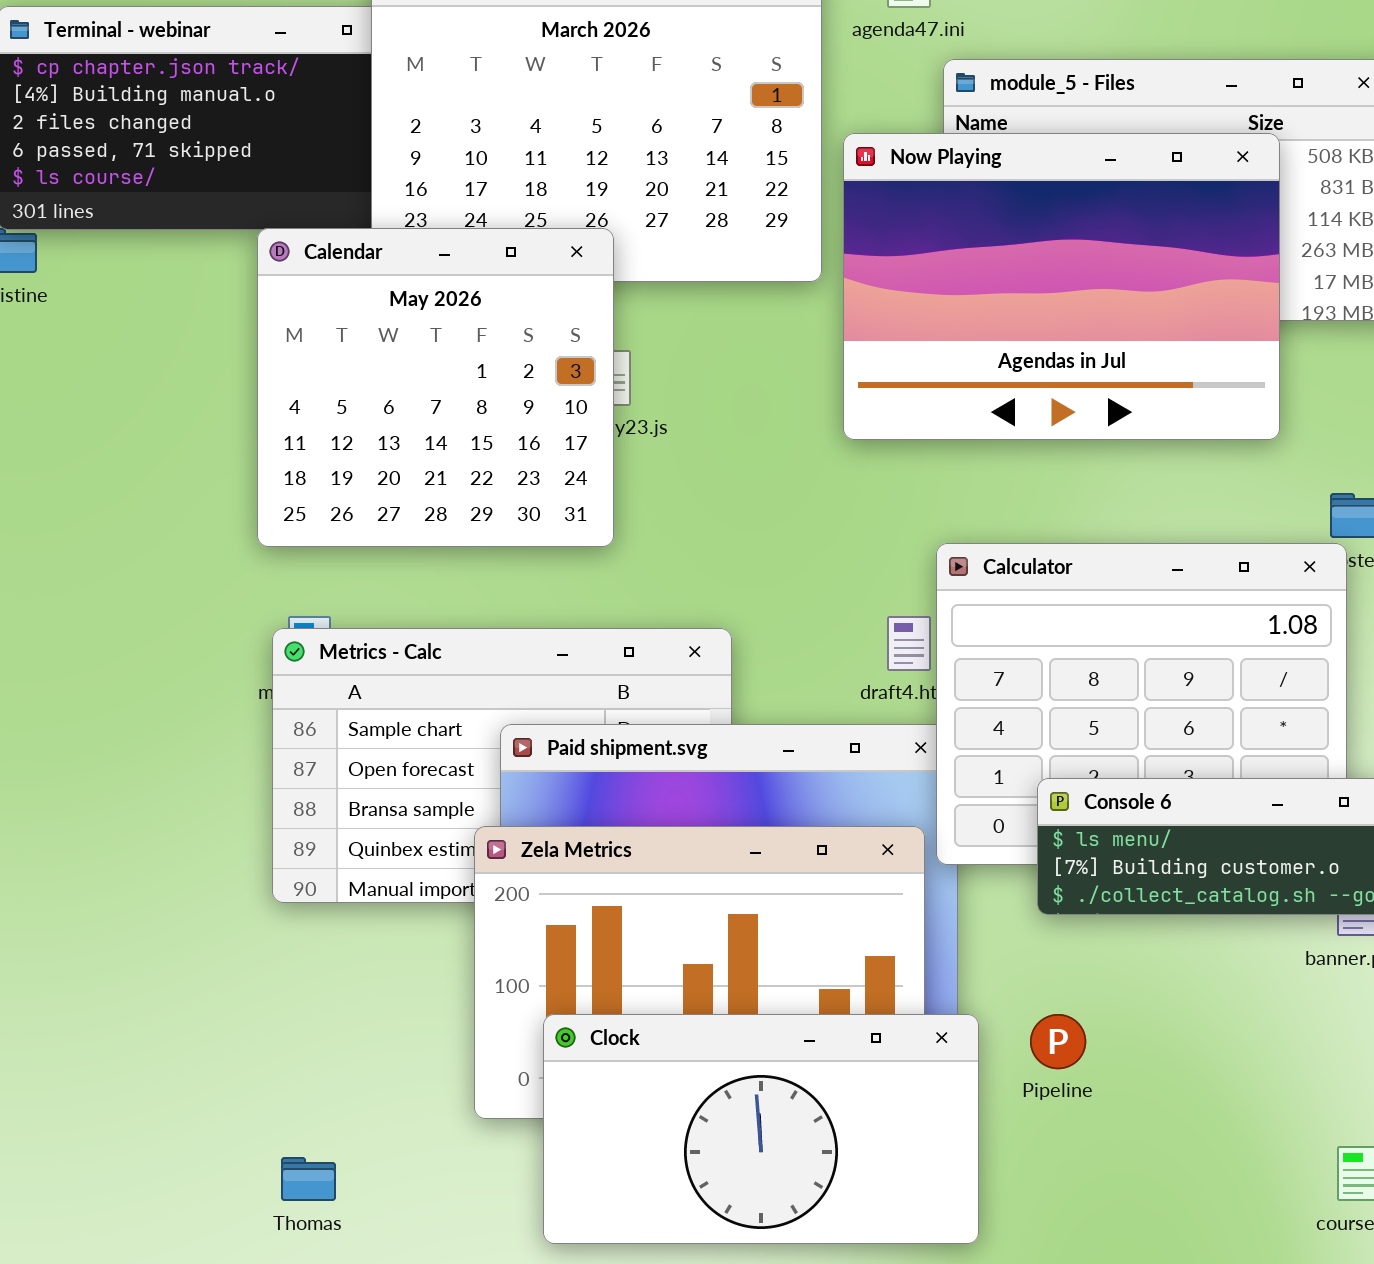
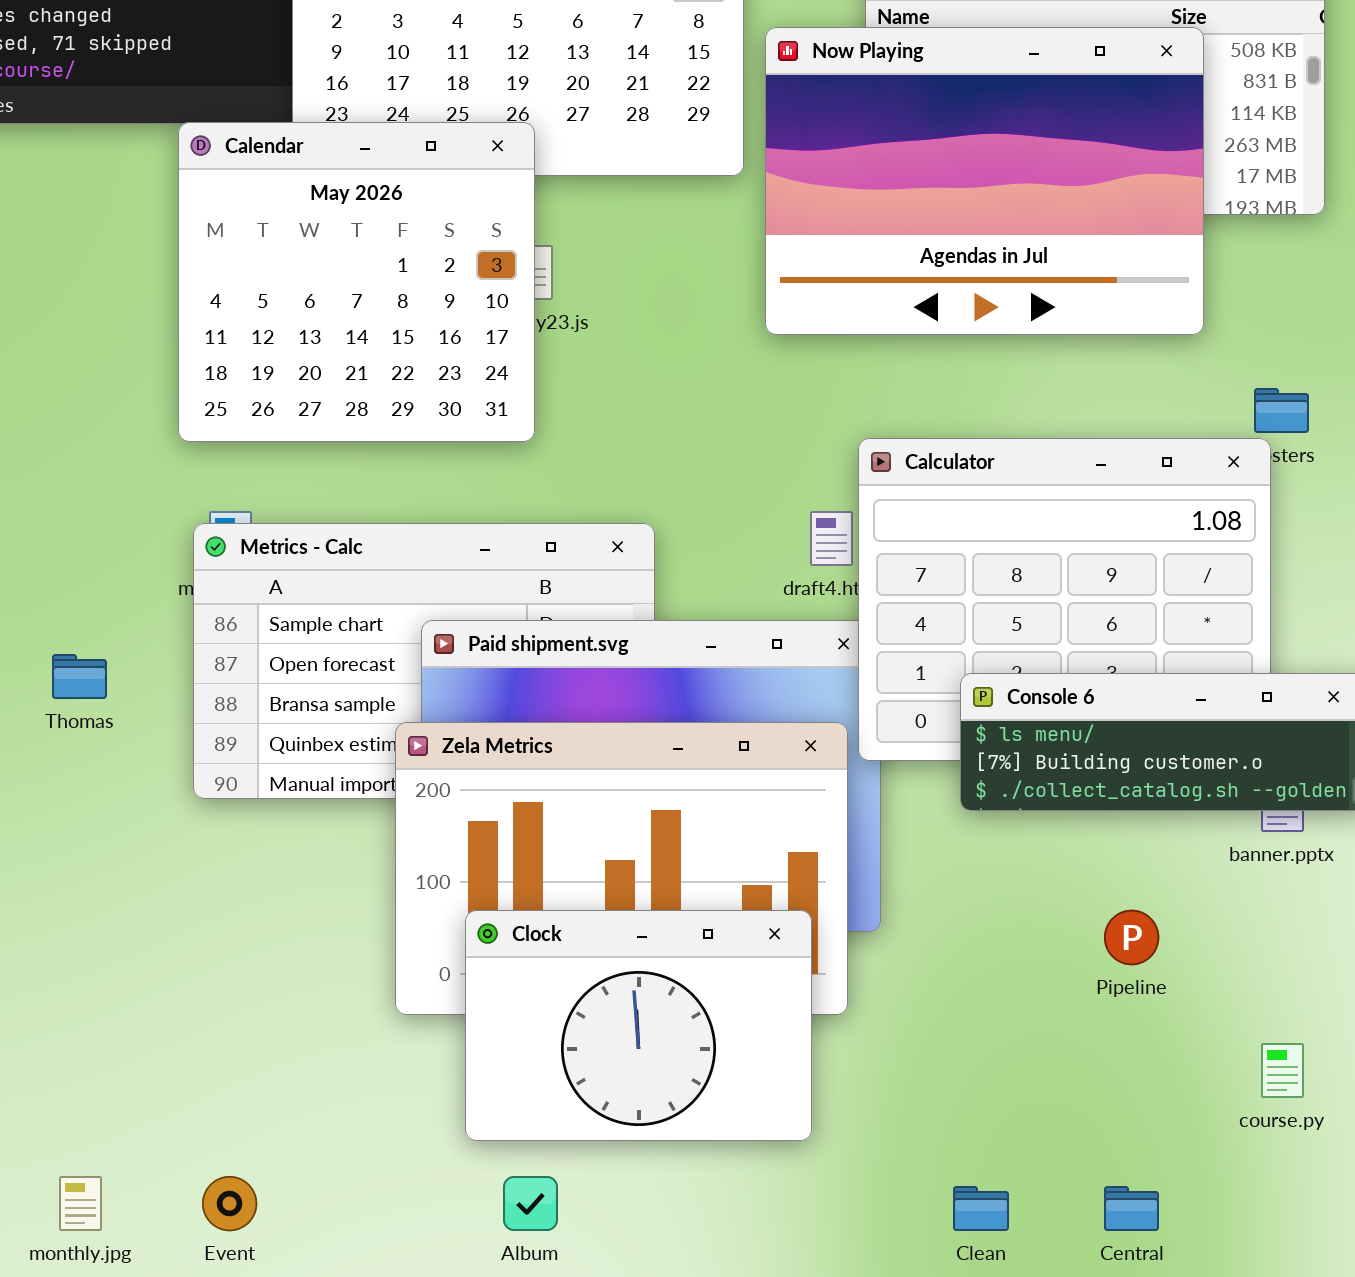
Clock: [543,1014,979,1244] -> [465,910,812,1141], resized
Pipeline: [1030,1014,1086,1069] -> [1104,910,1159,965], moved
Thomas: [281,1157,336,1201] -> [52,654,107,699], moved

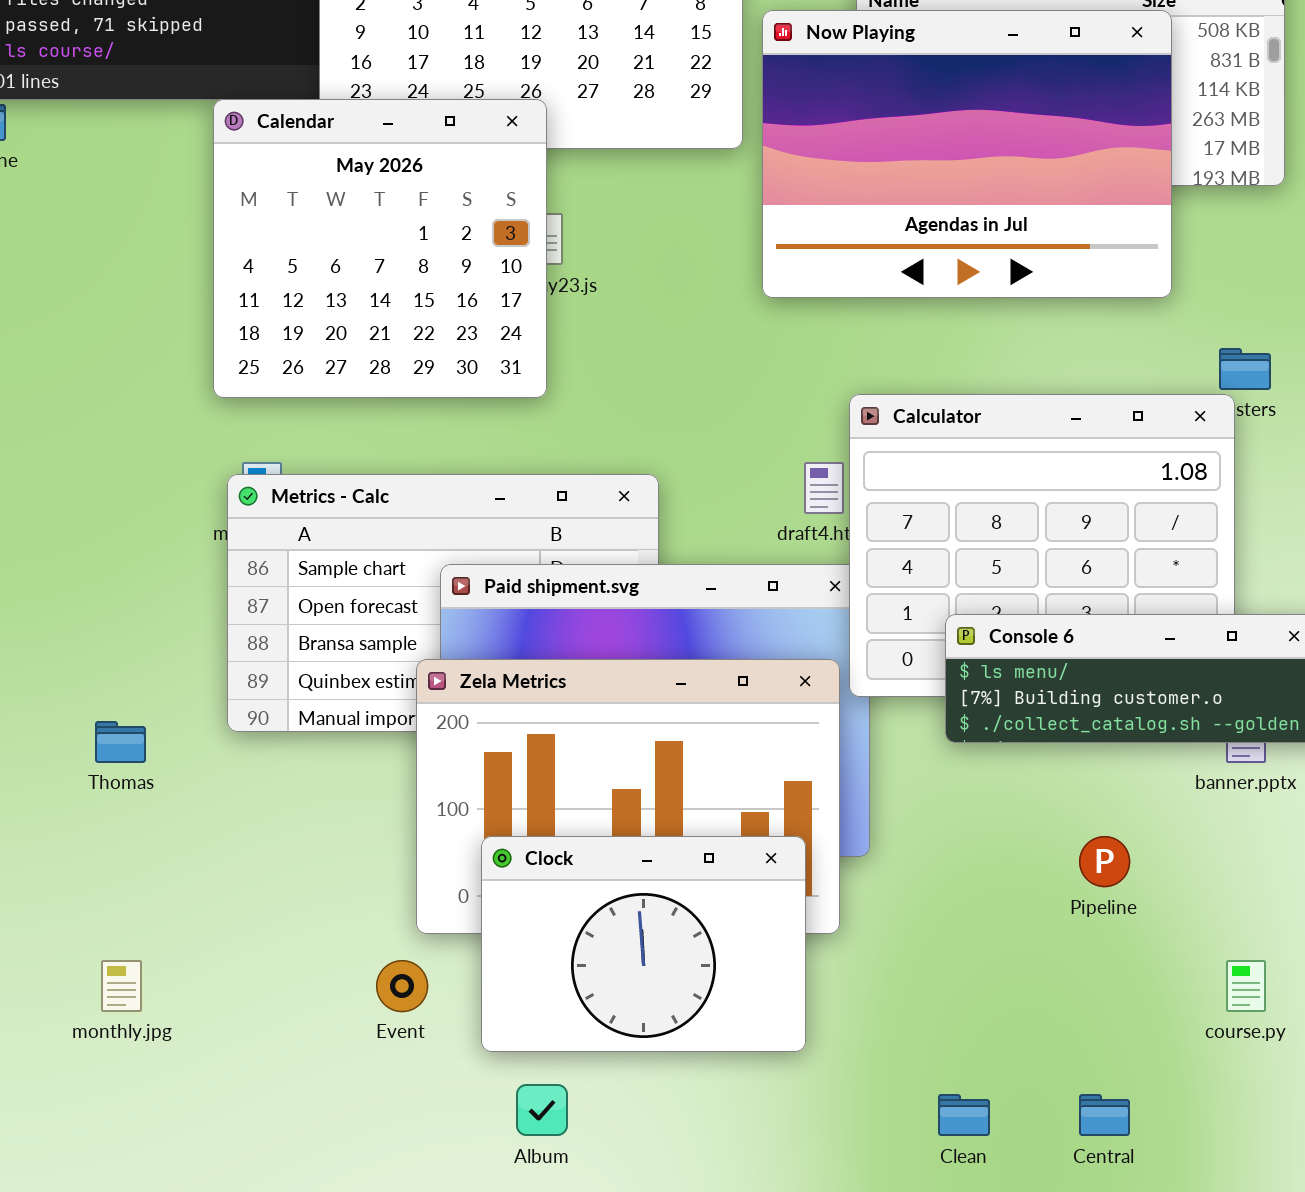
Thomas: [52,654,107,699] -> [95,721,146,763], moved
monthly.jpg: [59,1176,102,1231] -> [101,960,142,1012], moved
Event: [202,1176,257,1231] -> [376,960,428,1012], moved

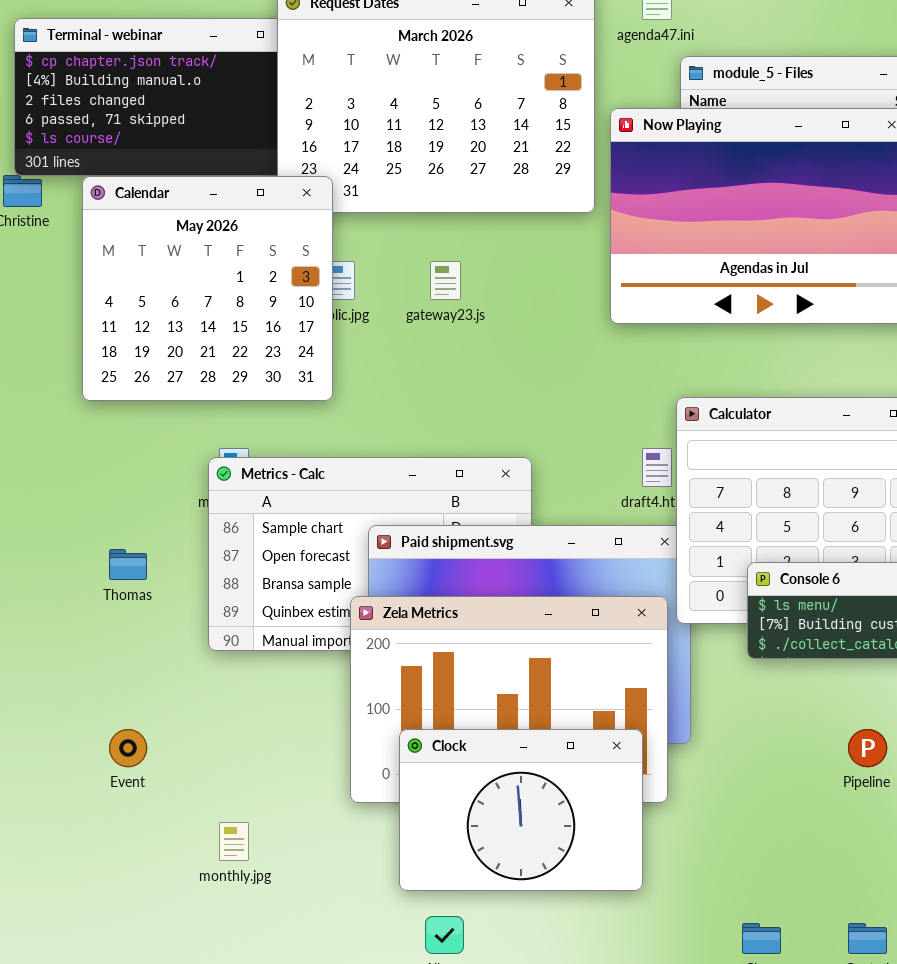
Calendar: [213,99,547,398] -> [82,176,333,401], moved
Thomas: [95,721,146,763] -> [109,549,147,580], moved
monthly.jpg: [101,960,142,1012] -> [219,822,249,861], moved
Event: [376,960,428,1012] -> [109,729,147,767], moved

